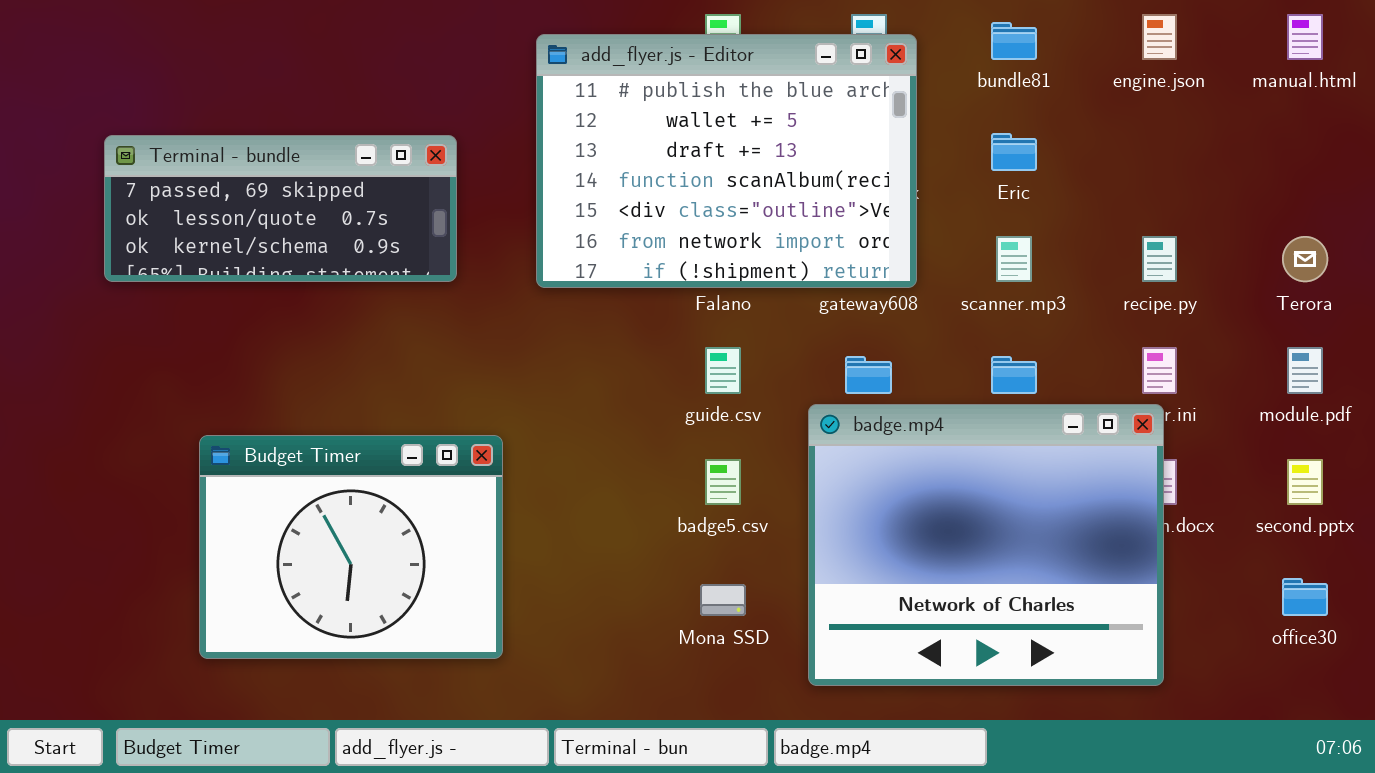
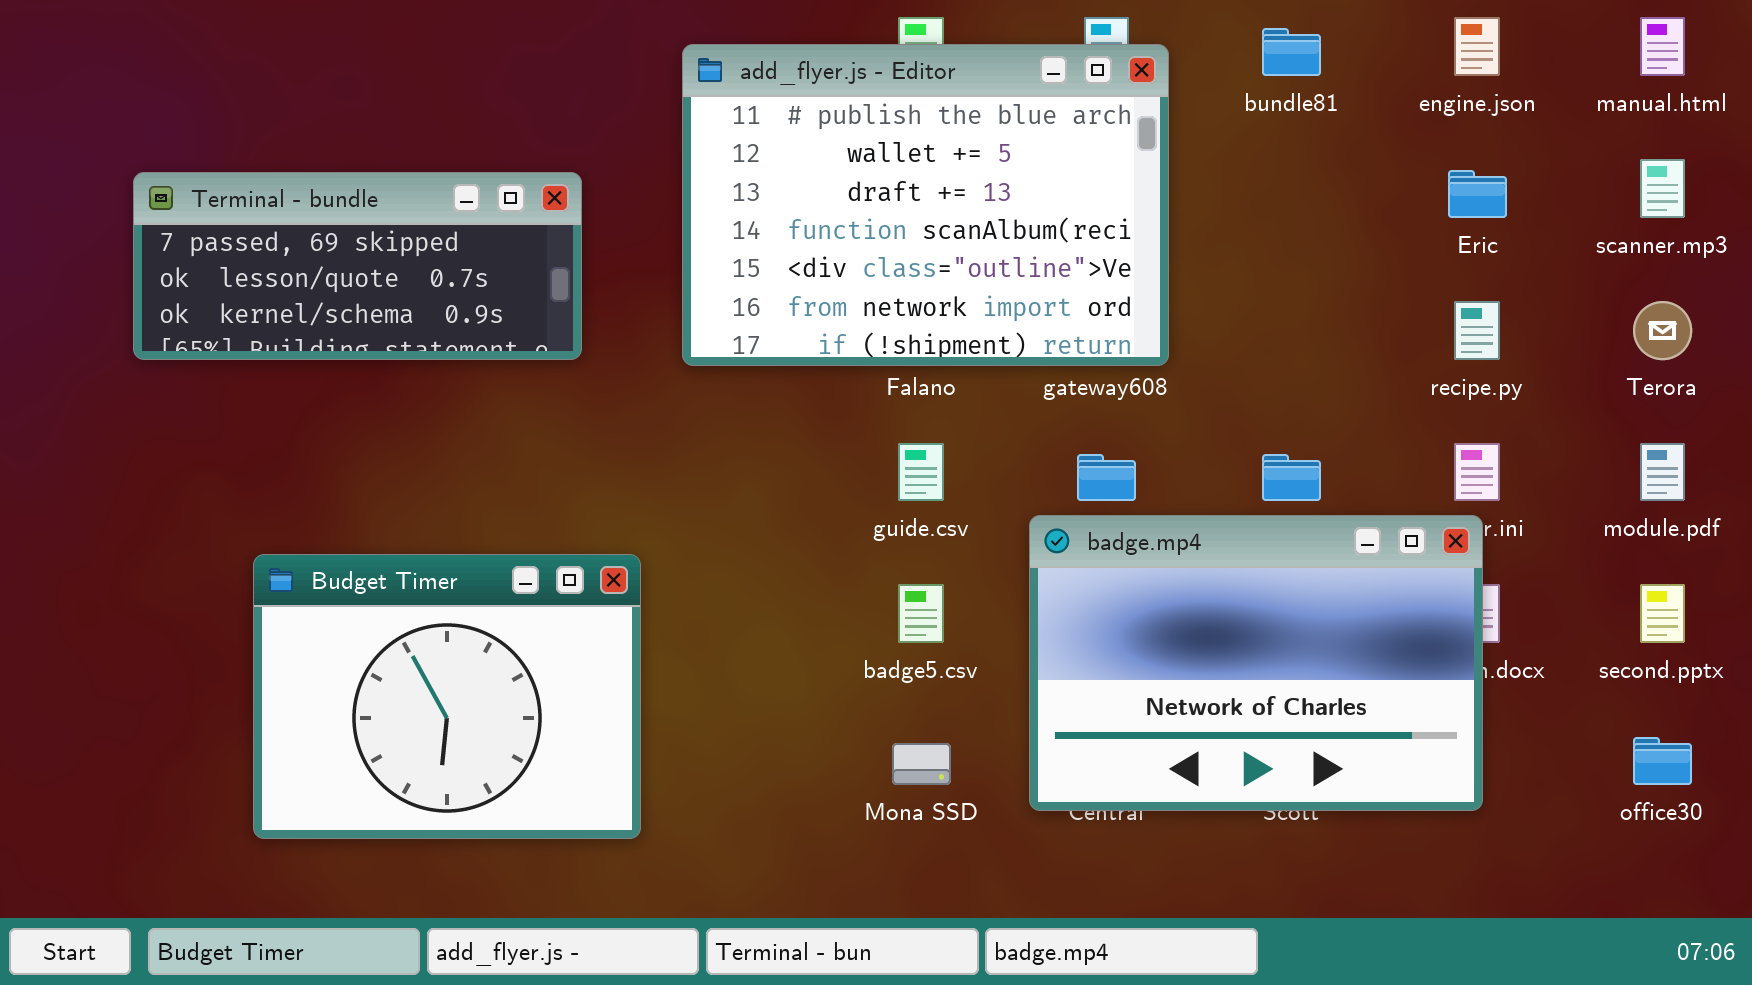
Eric: [991,133,1037,171] -> [1448,170,1507,218], moved
scanner.mp3: [996,236,1032,282] -> [1640,159,1685,218], moved
badge.mp4: [808,404,1164,686] -> [1029,515,1483,811], resized

